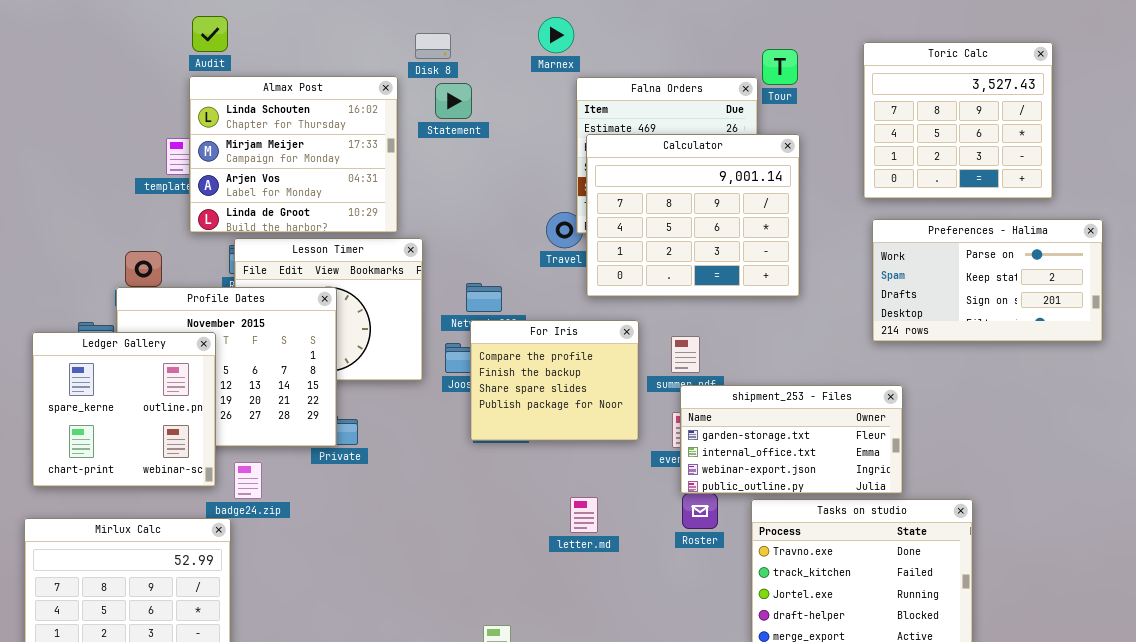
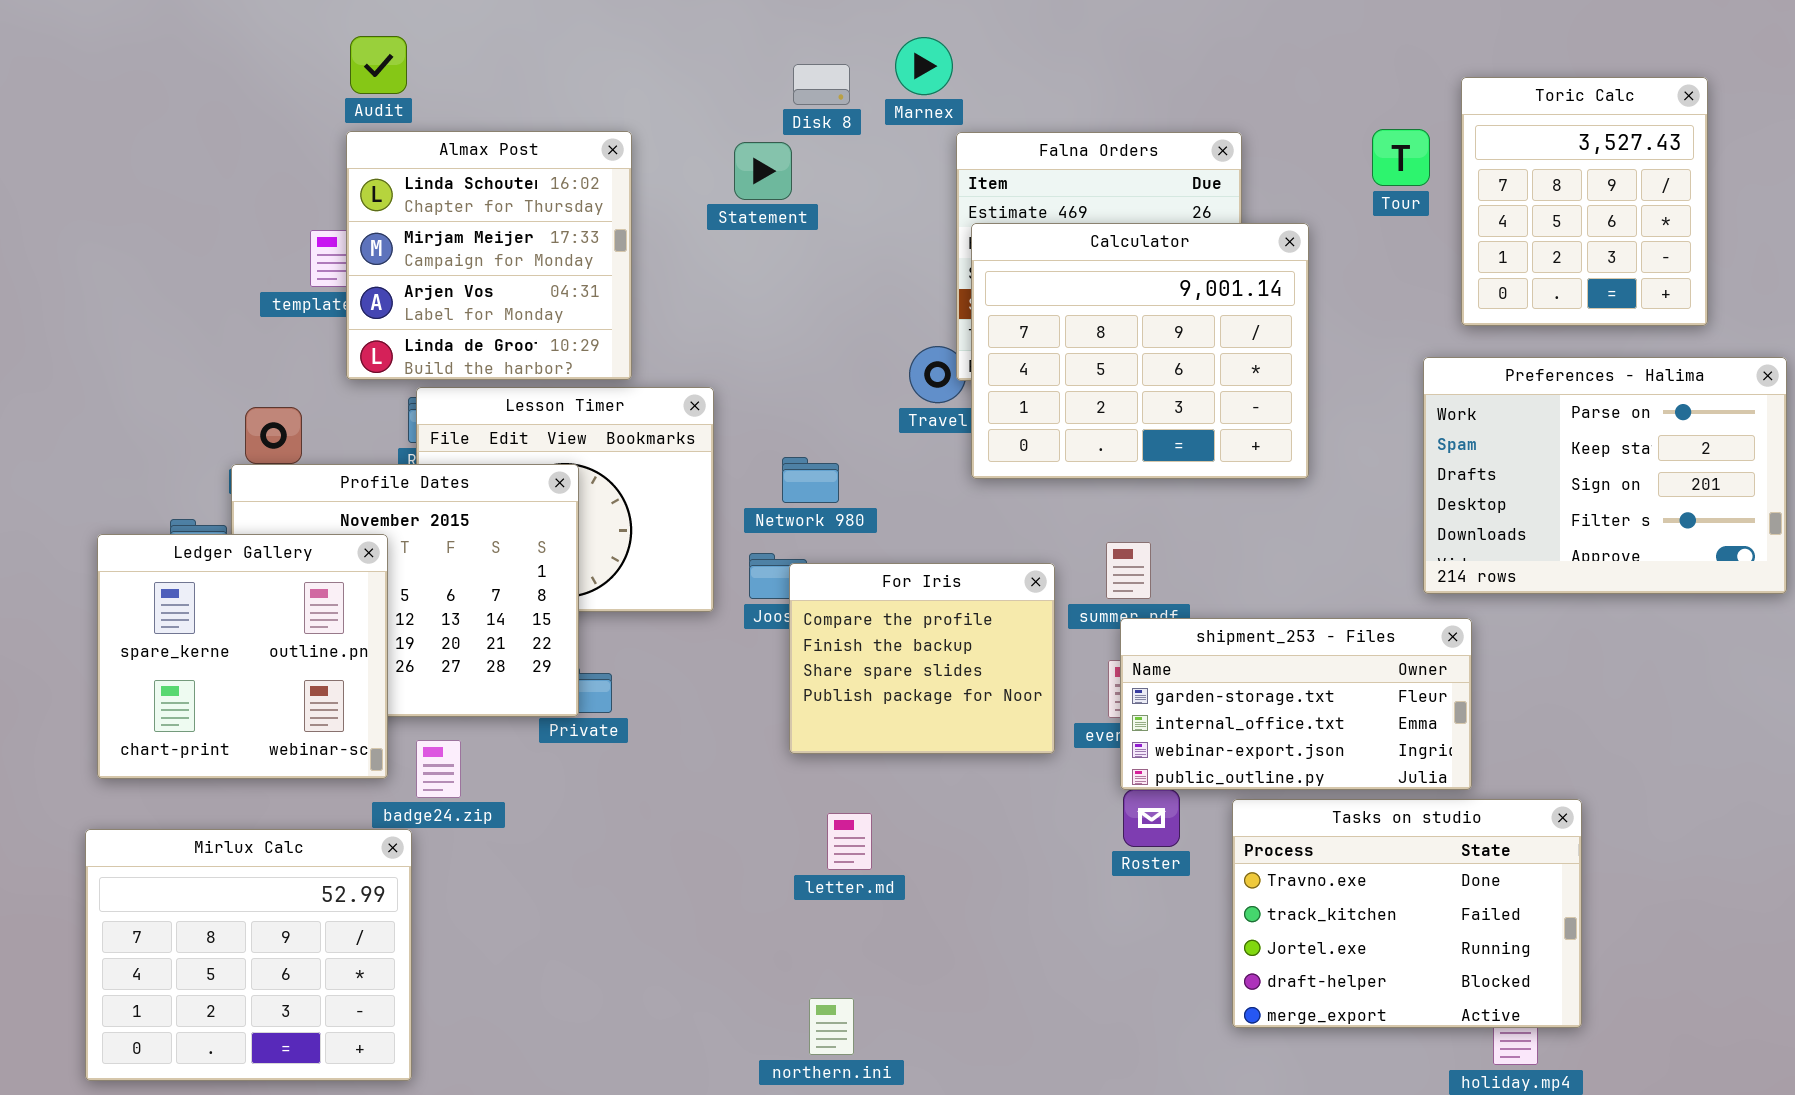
Disk 8: [415,33,451,59] -> [793,64,850,105], moved
Toric Calc: [863,42,1053,199] -> [1461,77,1708,326], resized
Tour: [762,49,798,85] -> [1372,129,1430,186], moved
Almax Post: [189,76,398,233] -> [346,131,632,380], resized
Preferences - Halima: [872,219,1103,342] -> [1423,357,1787,594], resized
For Iris: [470,320,639,441] -> [789,563,1055,754], moved
letter.md: [570,497,598,533] -> [827,813,872,870], moved

